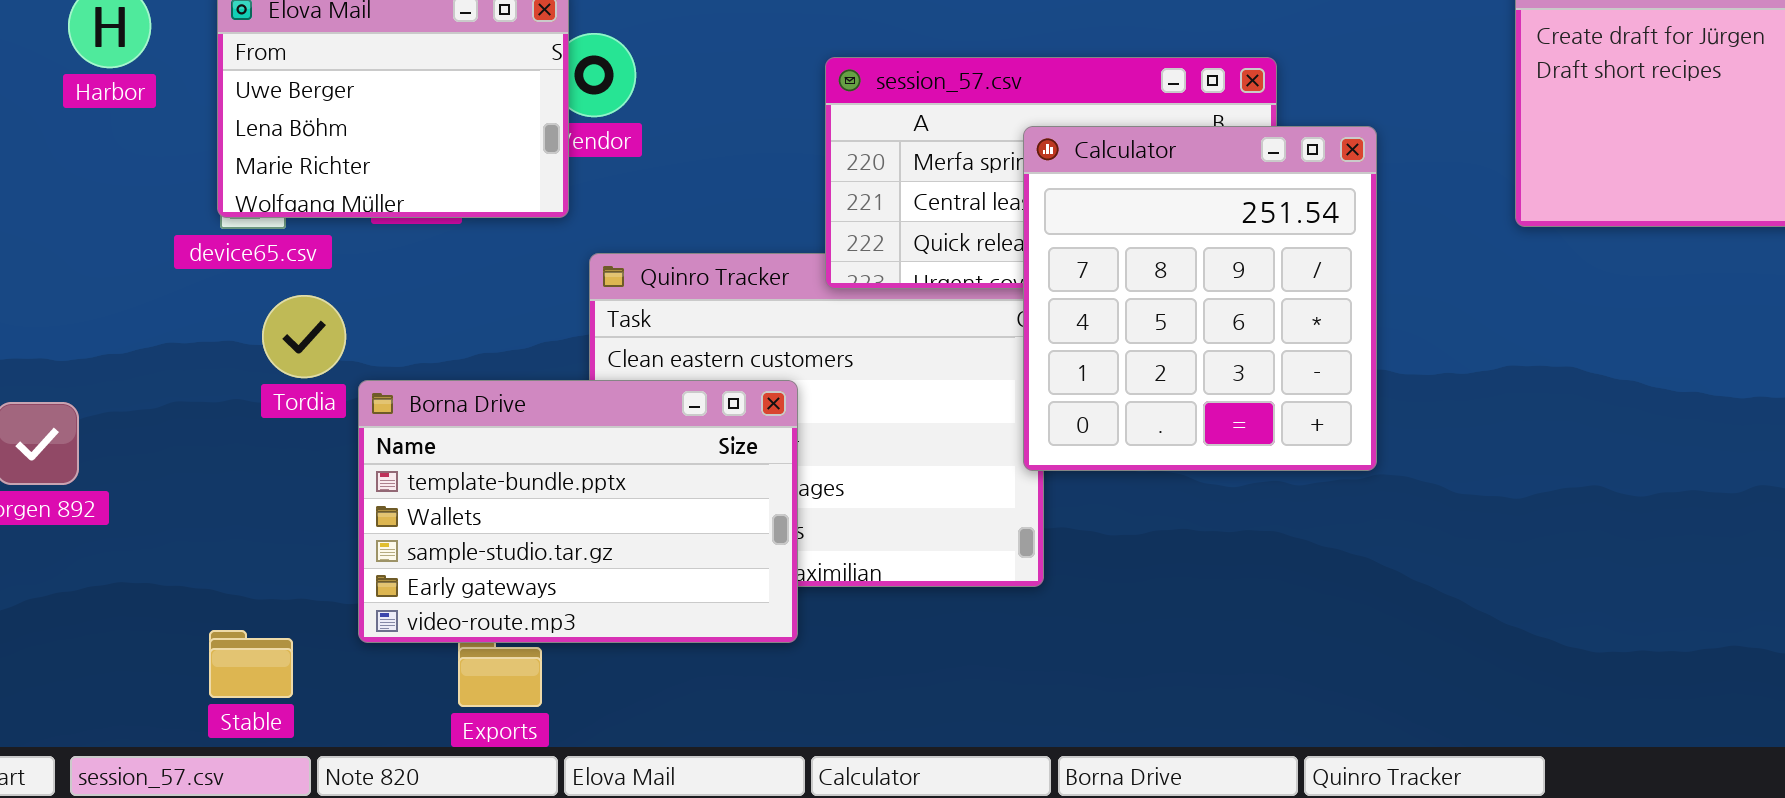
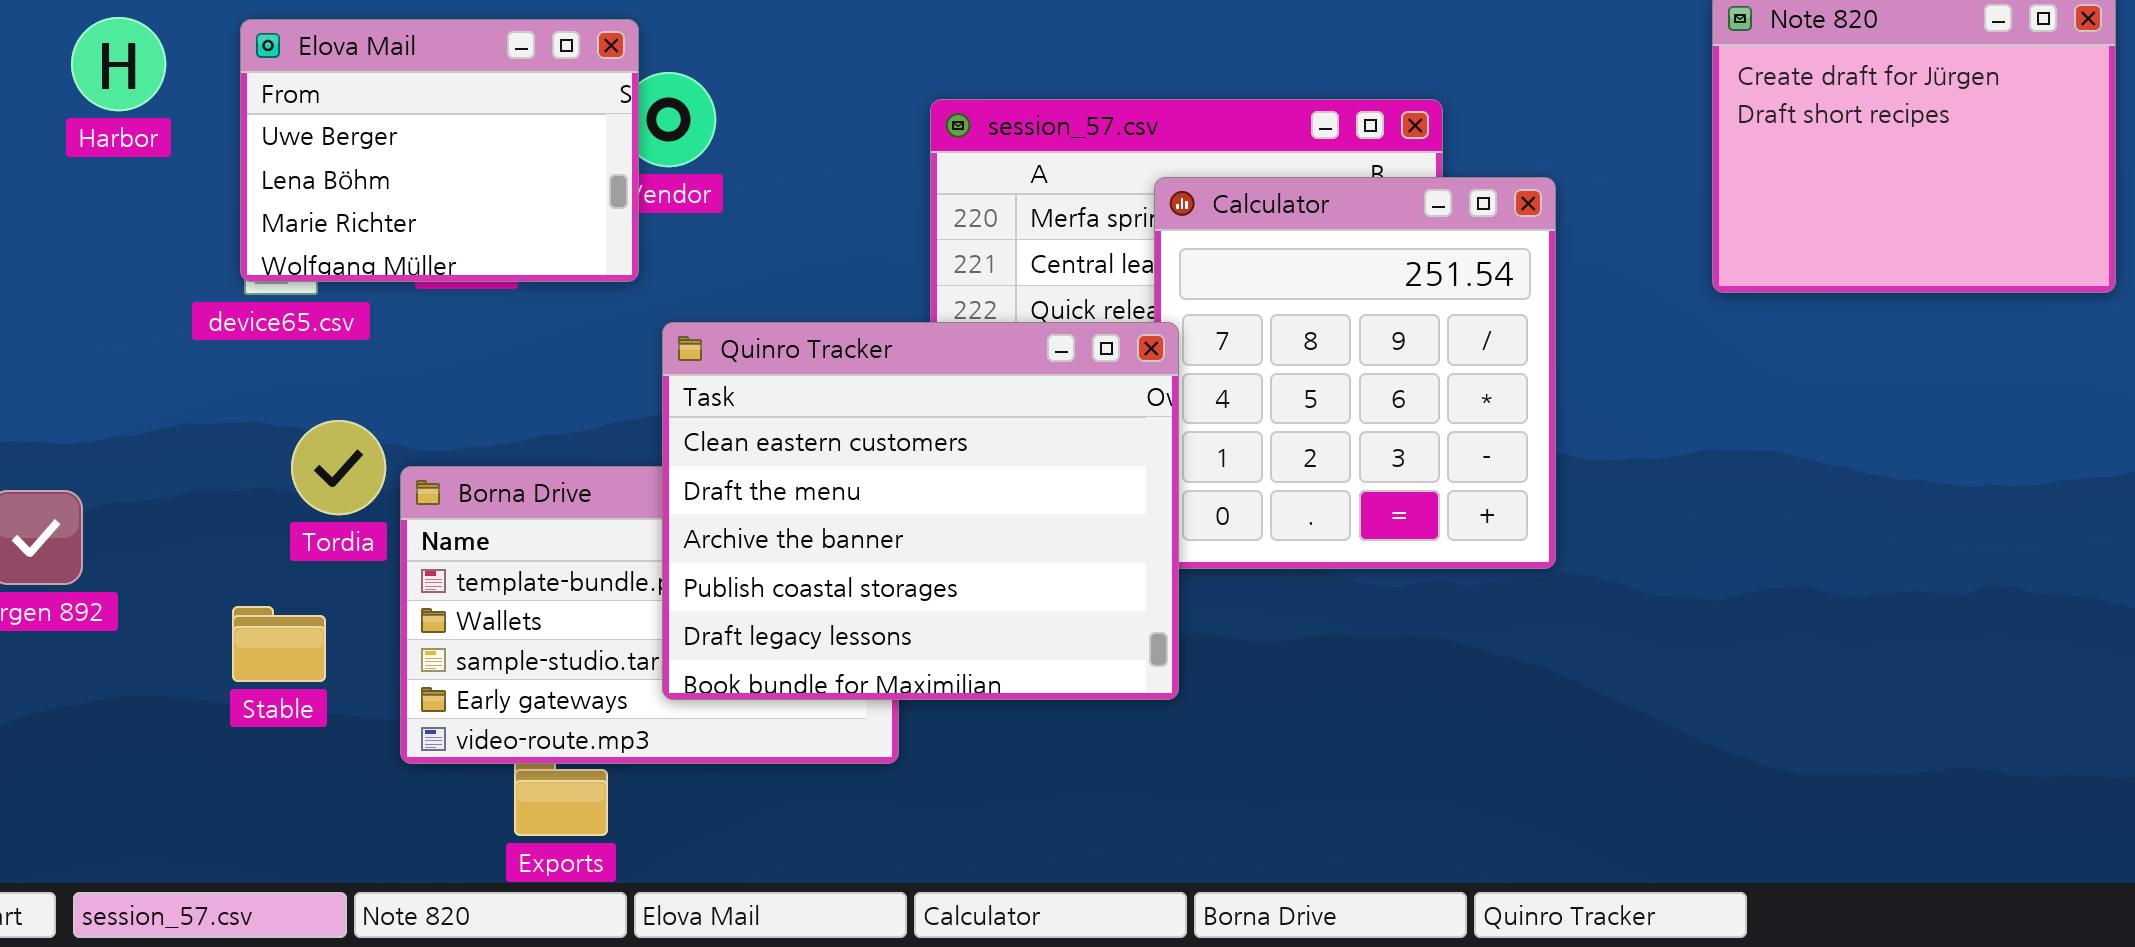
Quinro Tracker: [589,253,1044,587] -> [662,322,1179,700], raised
Tordia: [262,295,346,378] -> [291,420,386,515], moved
Stable: [209,630,293,698] -> [232,606,326,682], moved

